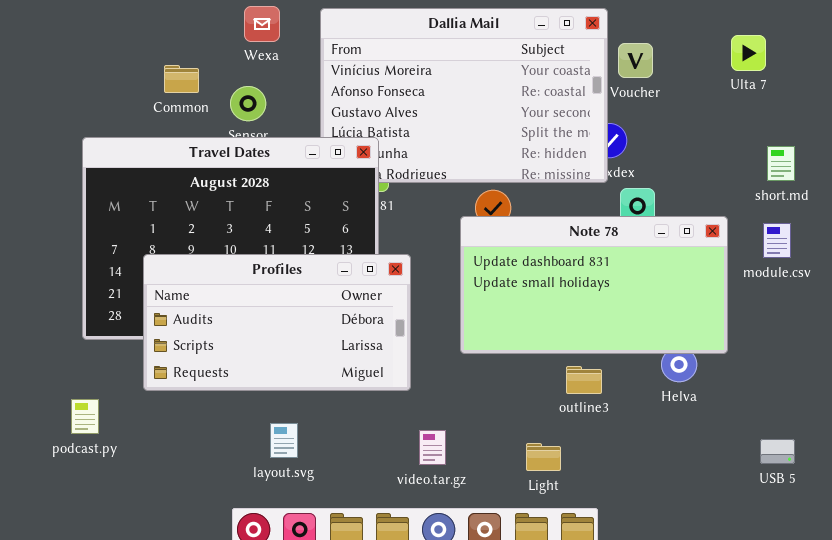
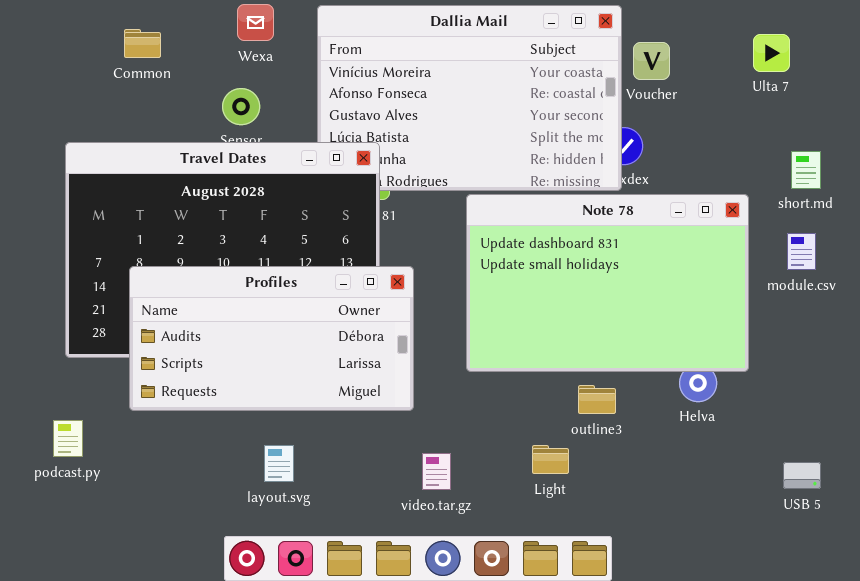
Common: [164,65,199,93] -> [124,29,161,58], moved
Note 78: [460,216,728,354] -> [466,194,749,372], resized
Light: [526,443,561,471] -> [532,445,569,474], moved

